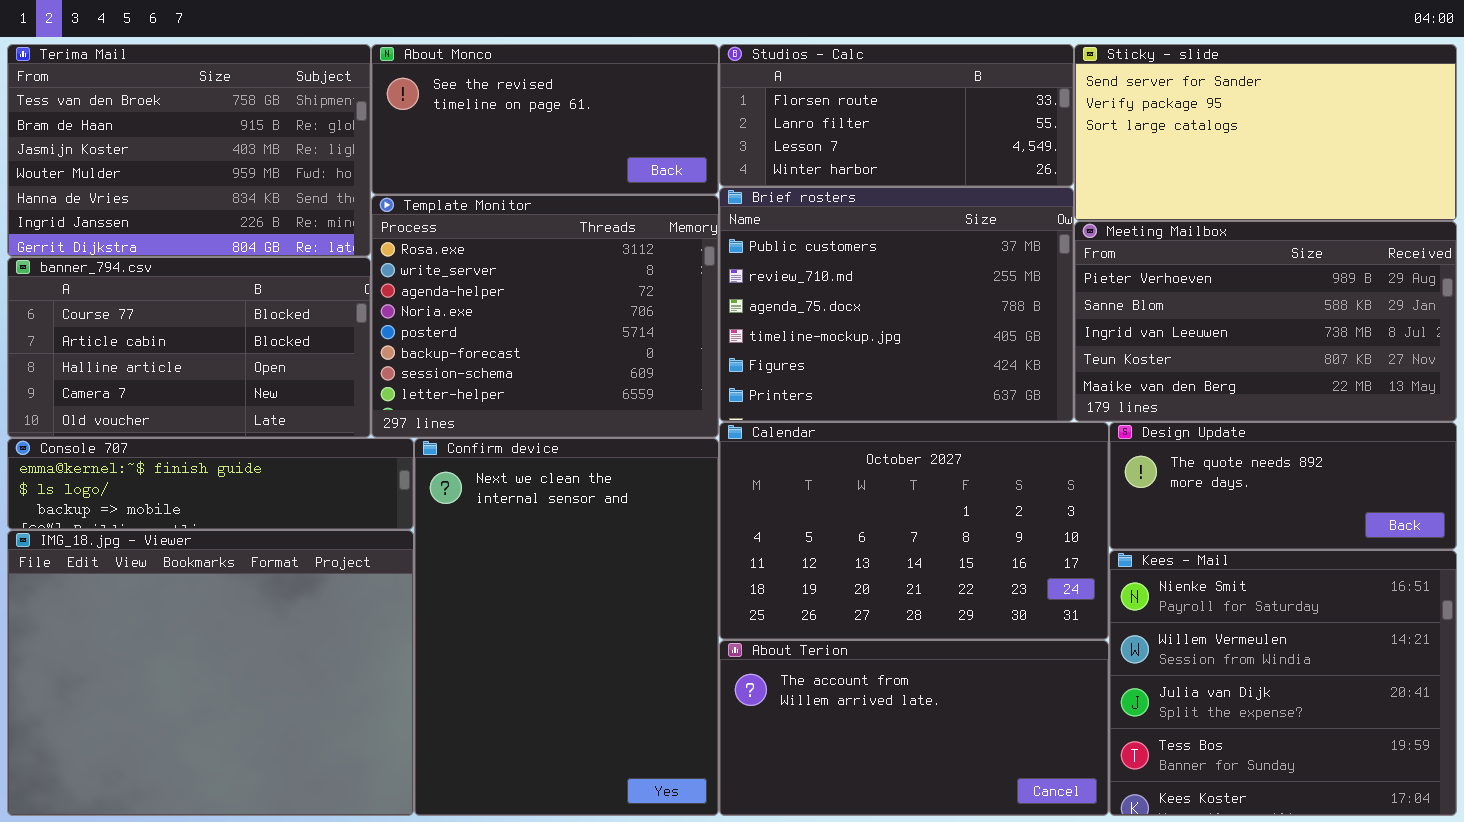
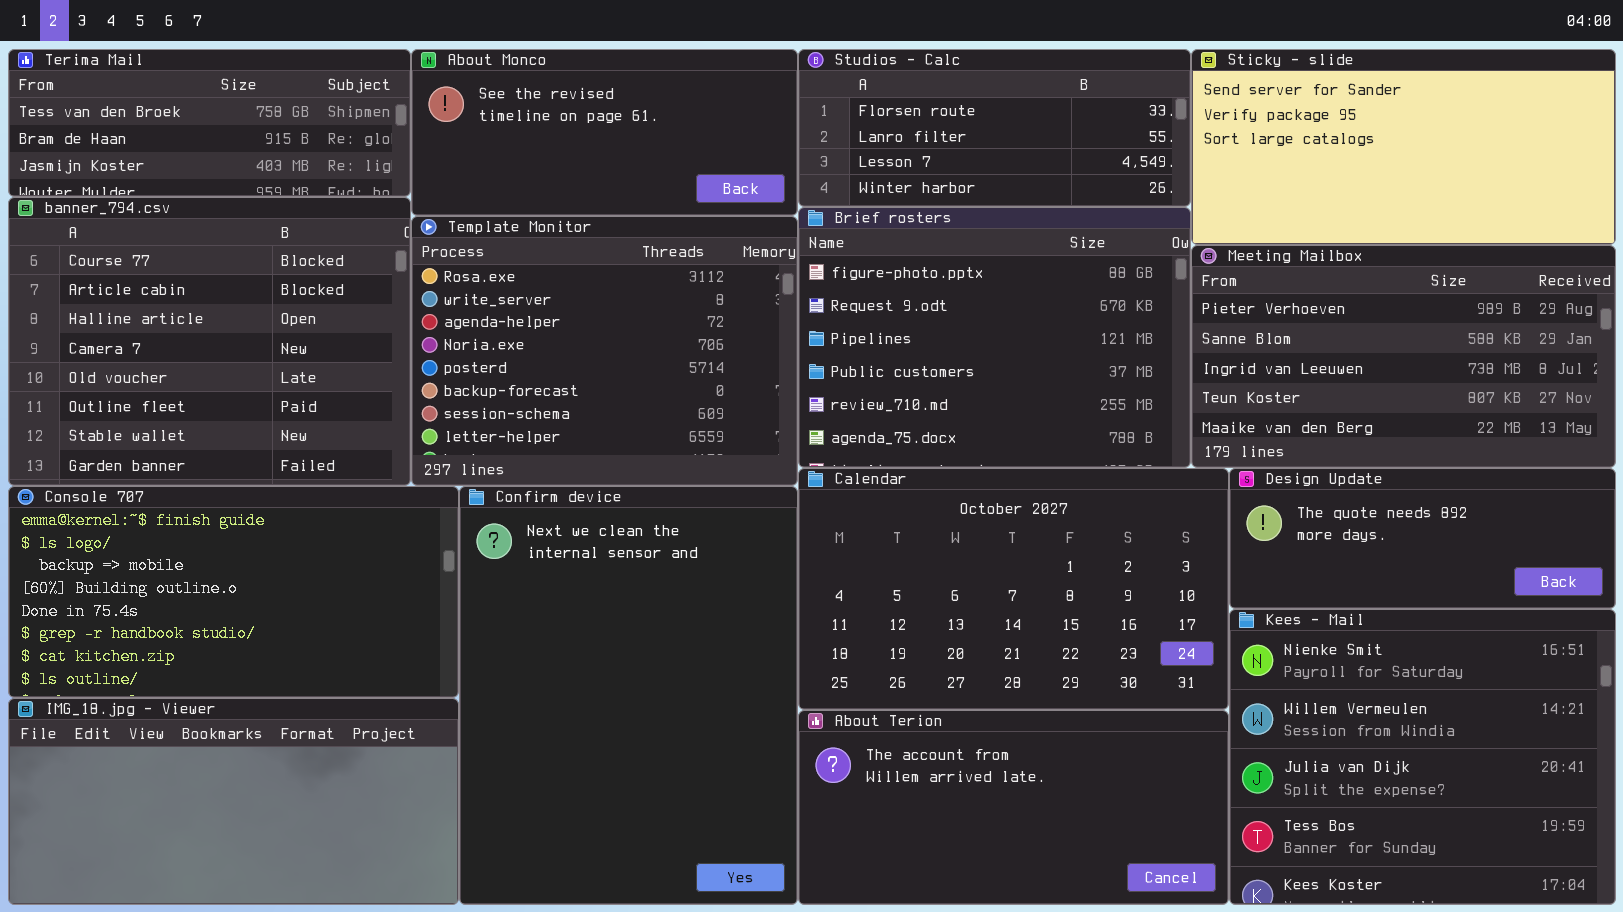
Terima Mail: [7,44,371,257] -> [8,49,411,197], resized
Brief rosters: [719,187,1074,422] -> [798,207,1191,468], scrolled up 3 rows
banner_794.csv: [7,257,371,438] -> [8,197,411,486], resized
Console 707: [7,438,414,530] -> [8,486,459,698], resized
IMG_18.jpg - Viewer: [7,530,414,816] -> [8,698,459,905], resized

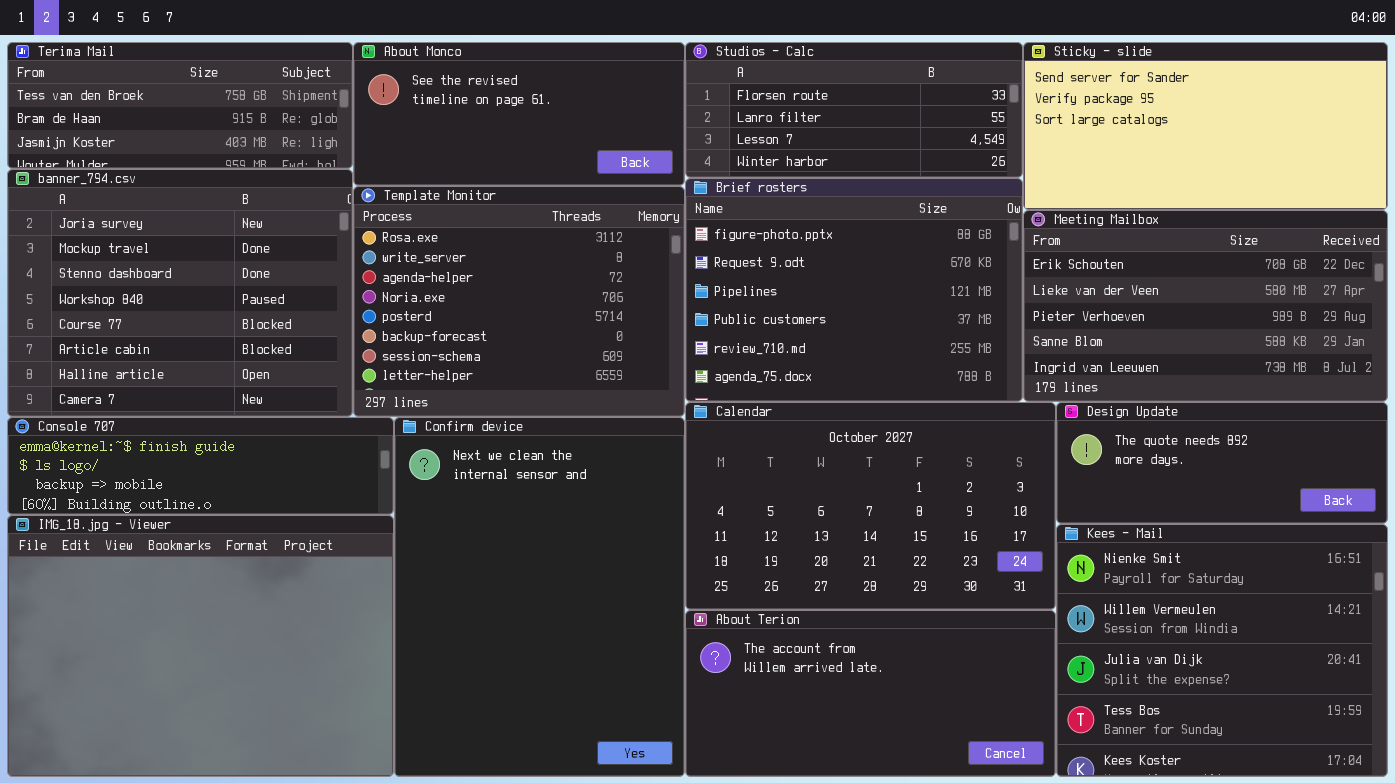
banner_794.csv: [8,197,411,486] -> [7,169,353,417], scrolled up 4 rows
Meeting Mailbox: [1191,245,1616,468] -> [1023,210,1388,402], scrolled up 2 rows
Console 707: [8,486,459,698] -> [7,417,394,515], resized
IMG_18.jpg - Viewer: [8,698,459,905] -> [7,515,394,777], resized

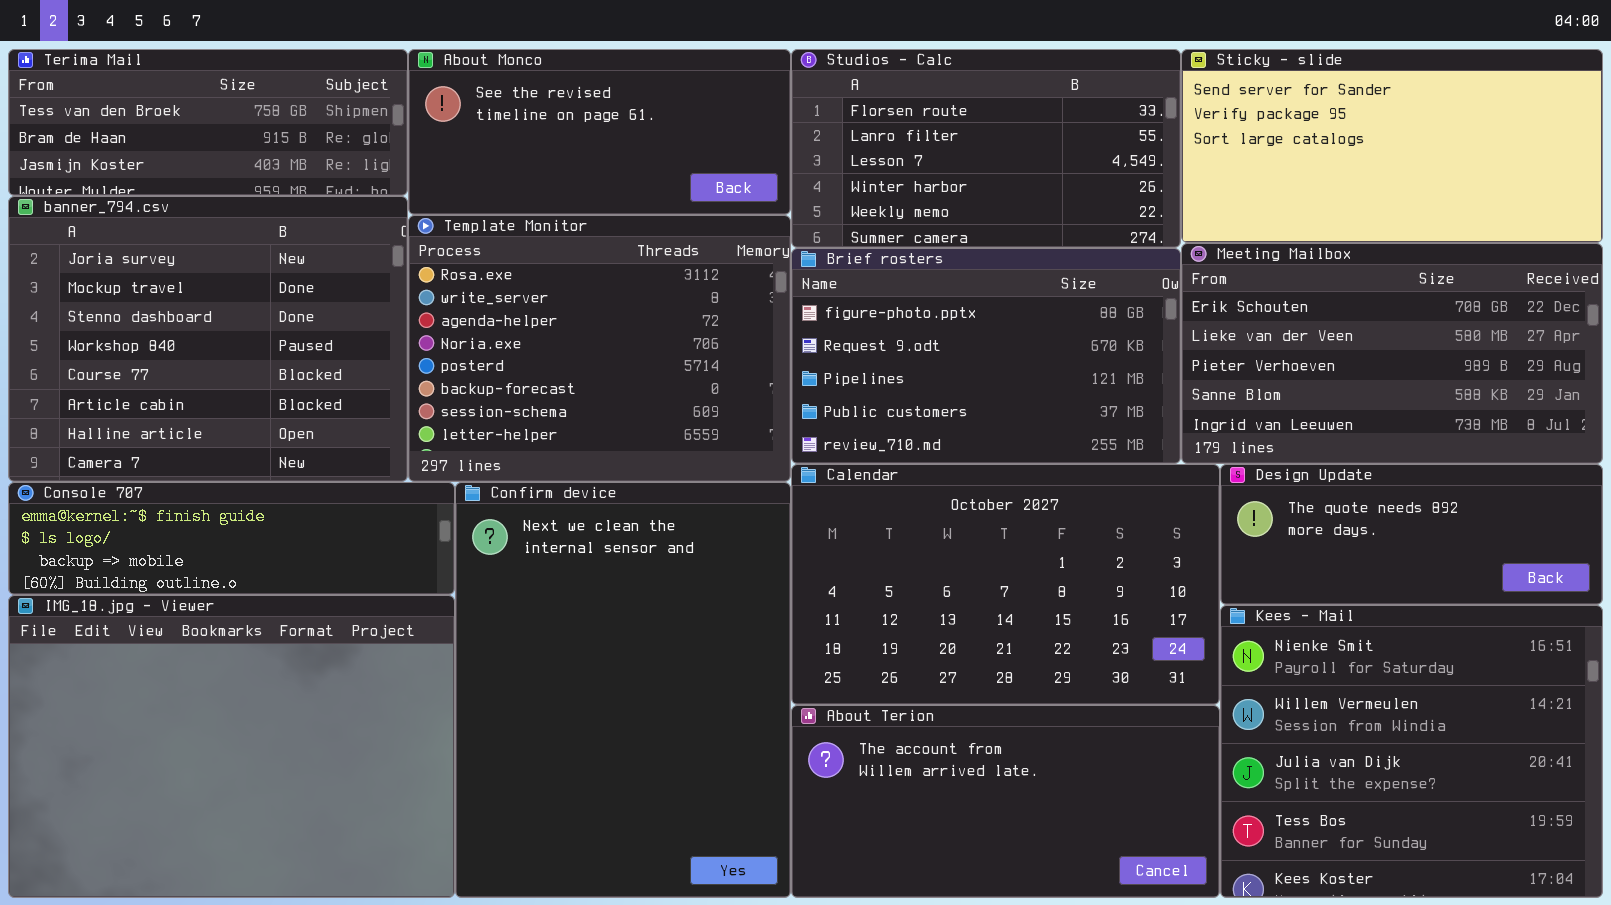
Studios - Calc: [685,42,1023,178] -> [791,49,1181,248], resized
Brief rosters: [685,178,1023,402] -> [791,248,1181,464], resized

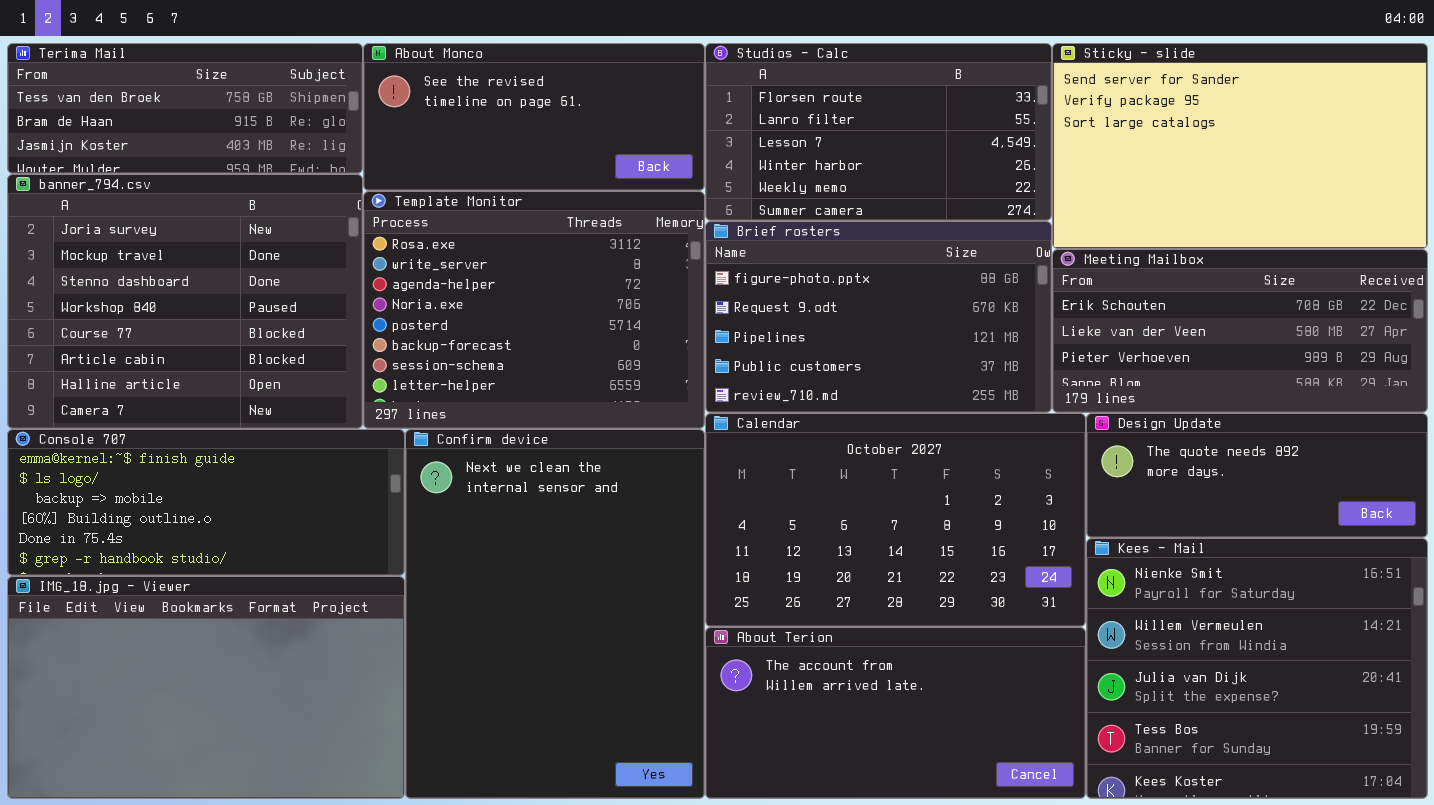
Sticky - slide: [1181,49,1603,243] -> [1052,43,1428,249], resized
Meeting Mailbox: [1181,243,1603,464] -> [1052,249,1428,413], resized
Console 707: [8,482,455,595] -> [7,429,405,576], resized
IMG_18.jpg - Viewer: [8,595,455,898] -> [7,576,405,799], resized

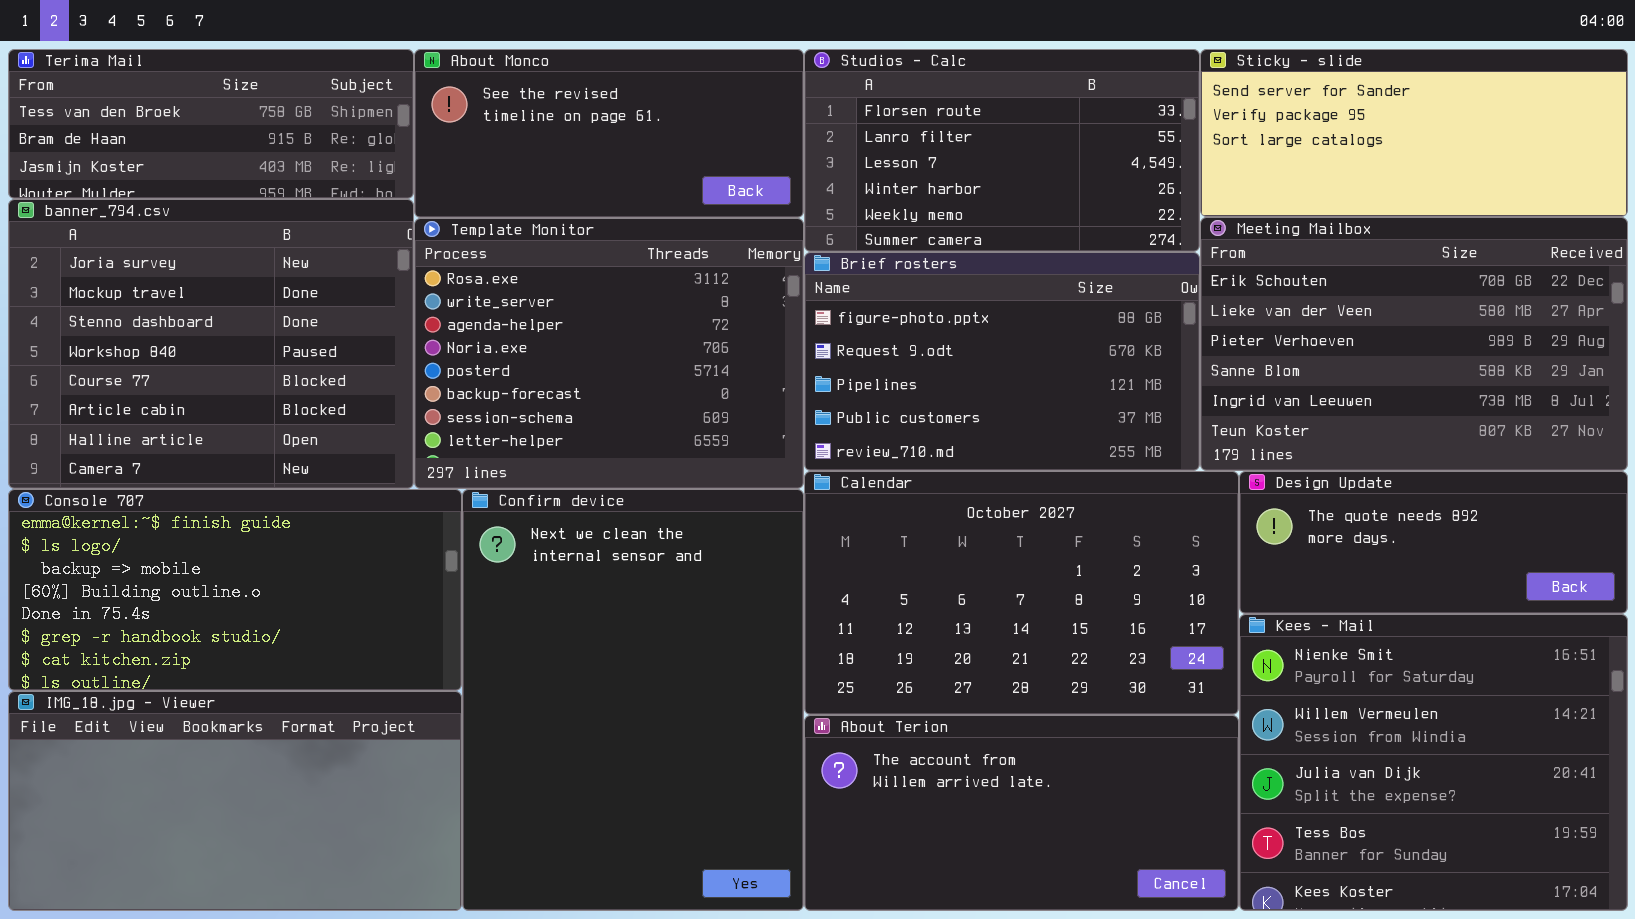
Sticky - slide: [1052,43,1428,249] -> [1200,49,1628,217], resized
Meeting Mailbox: [1052,249,1428,413] -> [1200,217,1628,471], resized
Console 707: [7,429,405,576] -> [8,489,462,691], resized
IMG_18.jpg - Viewer: [7,576,405,799] -> [8,691,462,911], resized

